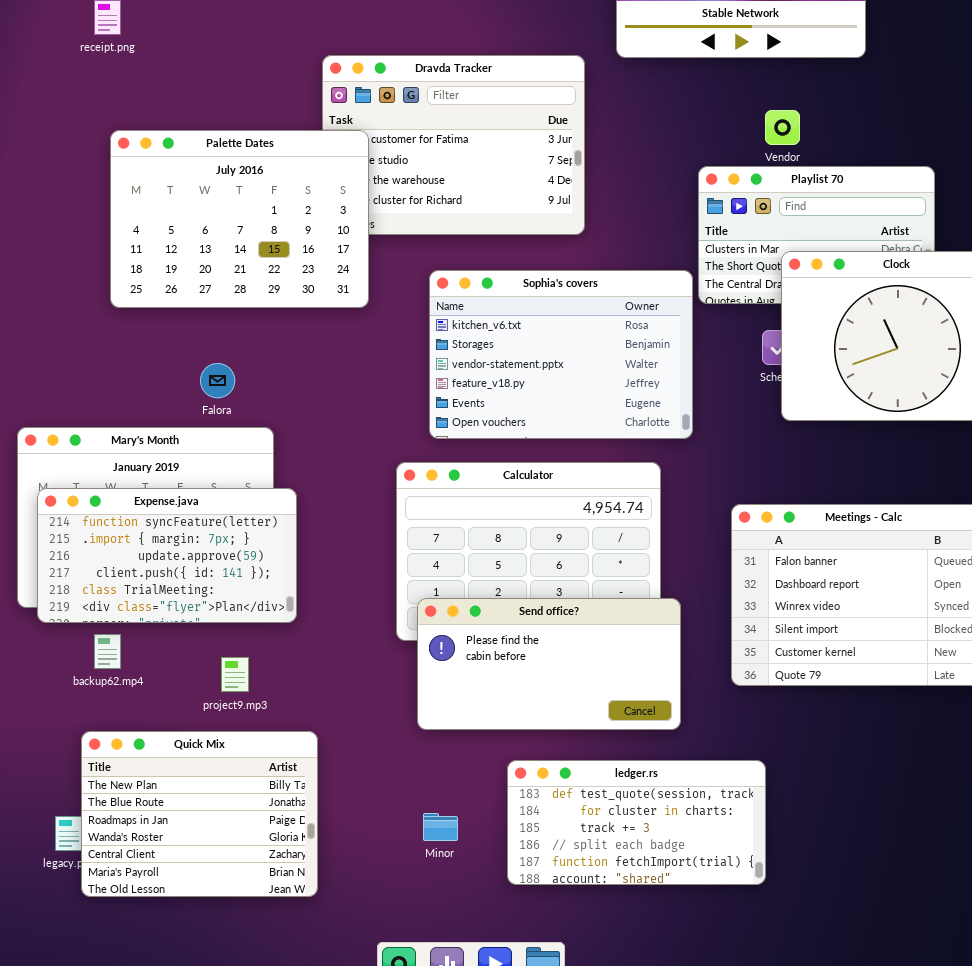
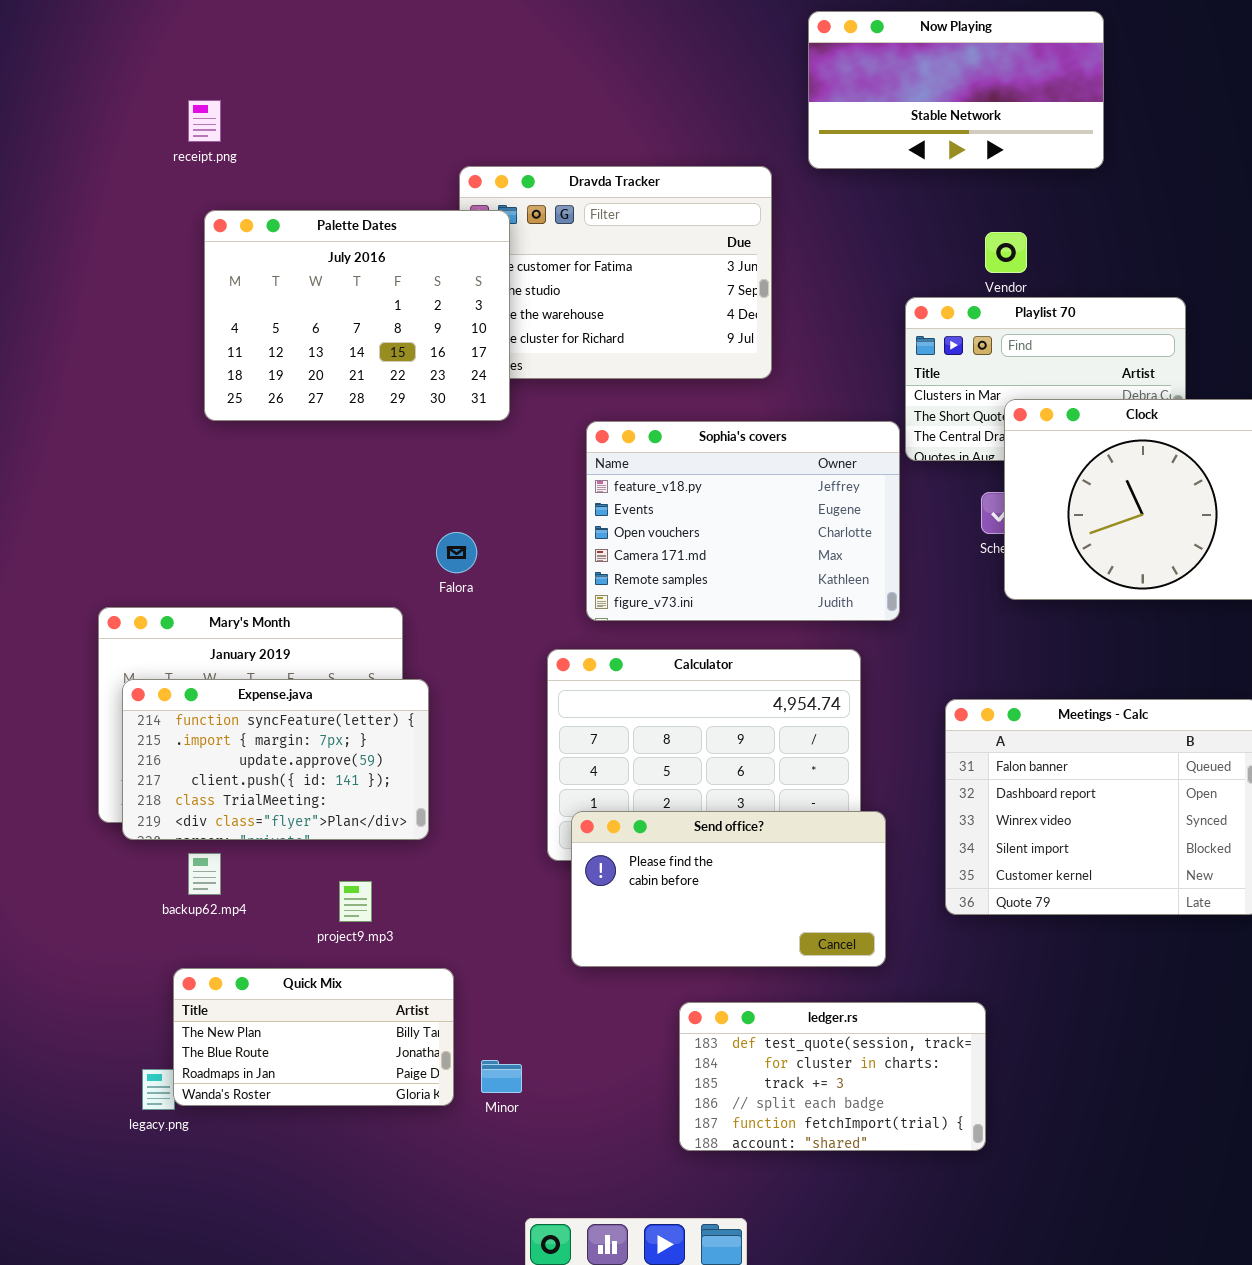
Palette Dates: [110,130,369,308] -> [204,210,510,421], moved
Sophia's covers: [429,270,693,439] -> [586,421,900,621], scrolled down 3 rows
Falora: [200,363,235,398] -> [436,532,477,573], moved
Quick Mix: [81,731,318,897] -> [173,968,454,1106], resized
Minor: [423,813,458,841] -> [481,1060,522,1093], moved

